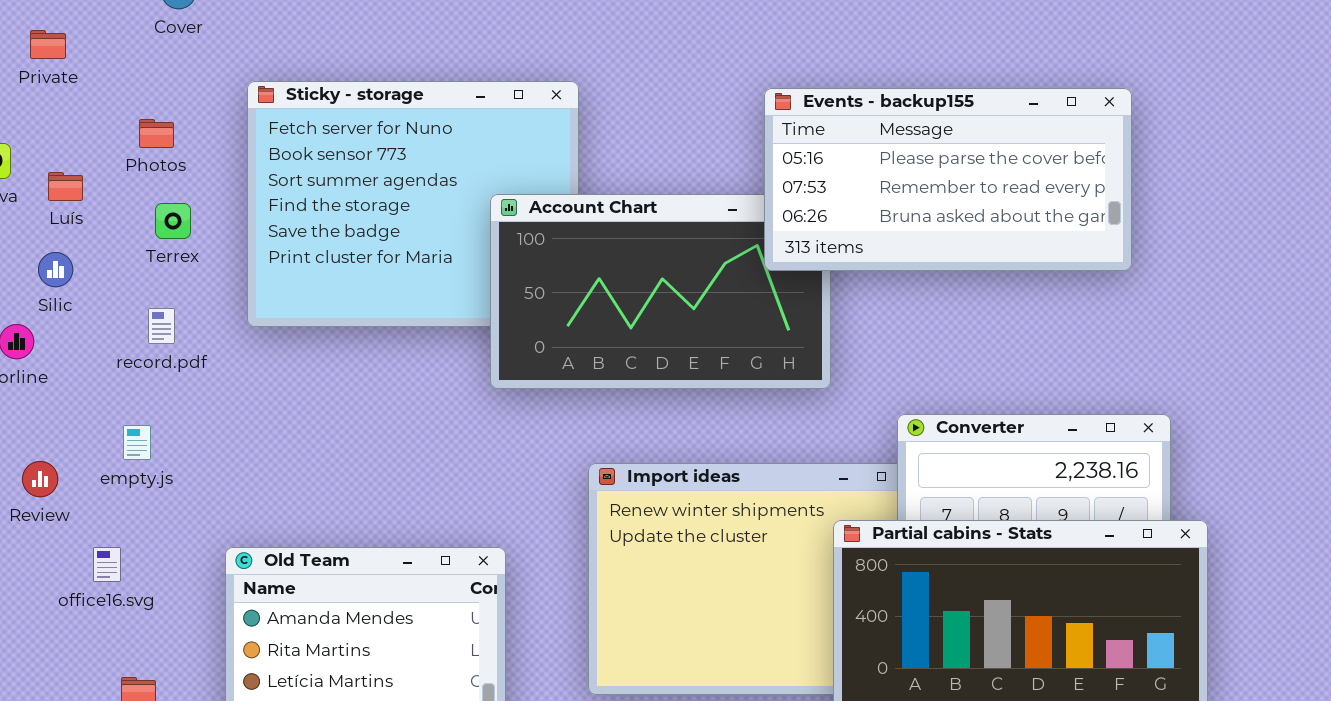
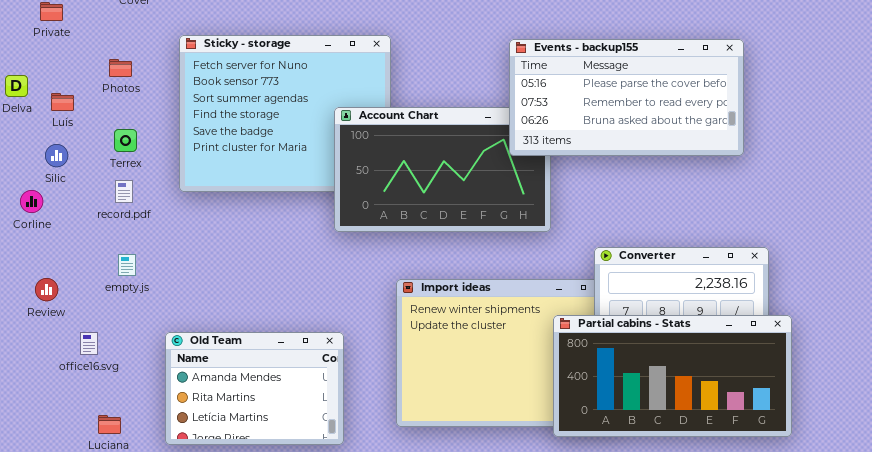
Terrex: [155,203,191,239] -> [114,129,137,152], moved
empty.js: [123,425,151,460] -> [118,254,136,276], moved

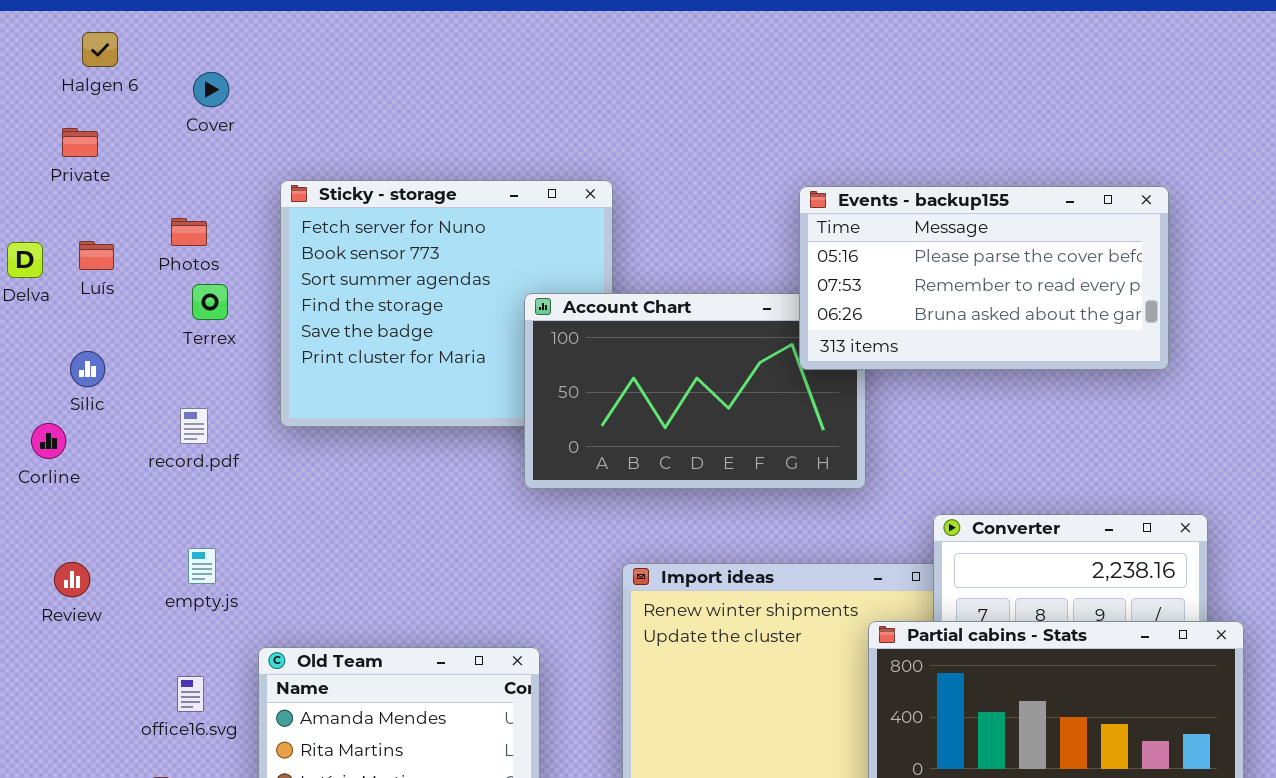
Luís: [51,93,74,111] -> [79,241,114,270], moved
Terrex: [114,129,137,152] -> [192,284,228,320], moved
empty.js: [118,254,136,276] -> [188,548,216,584], moved
office16.svg: [80,332,98,355] -> [177,676,204,712], moved

